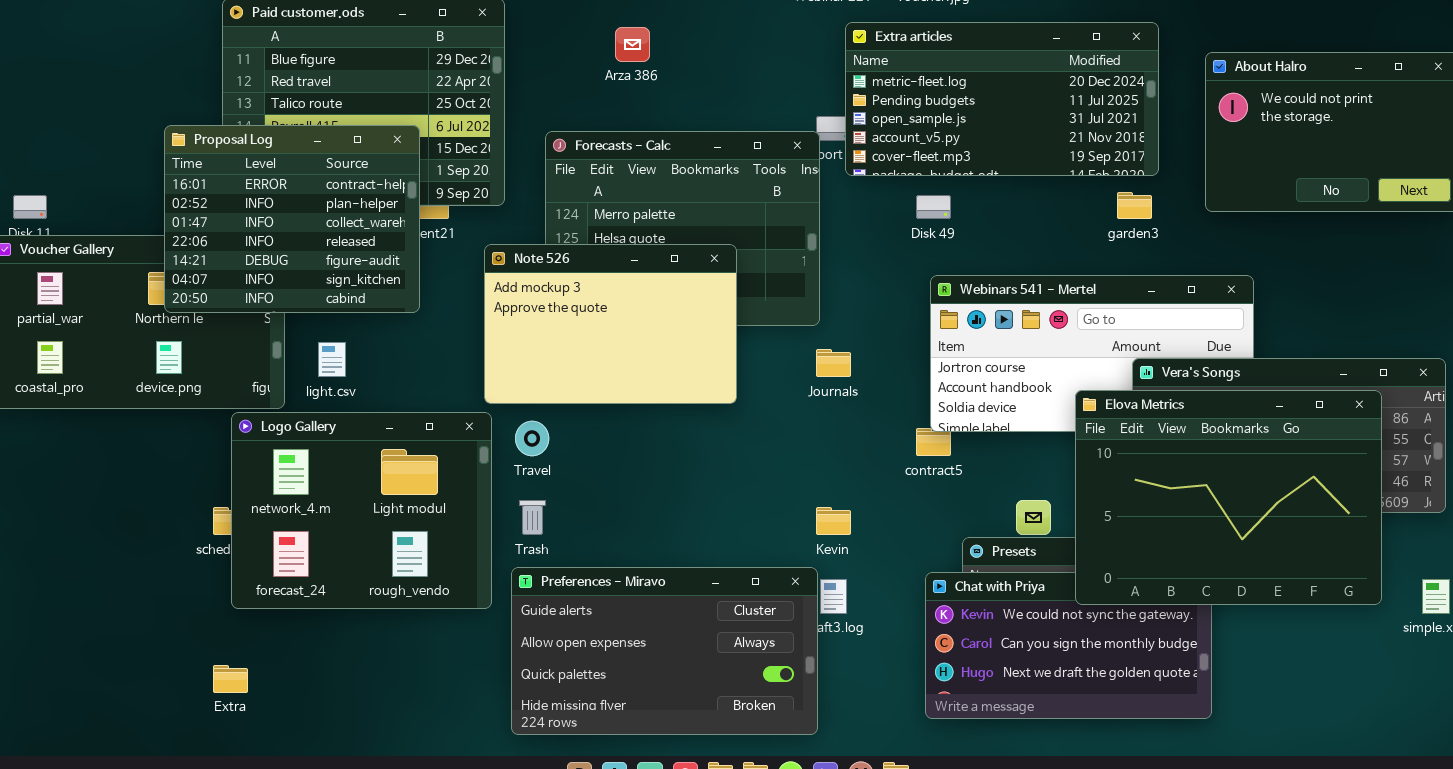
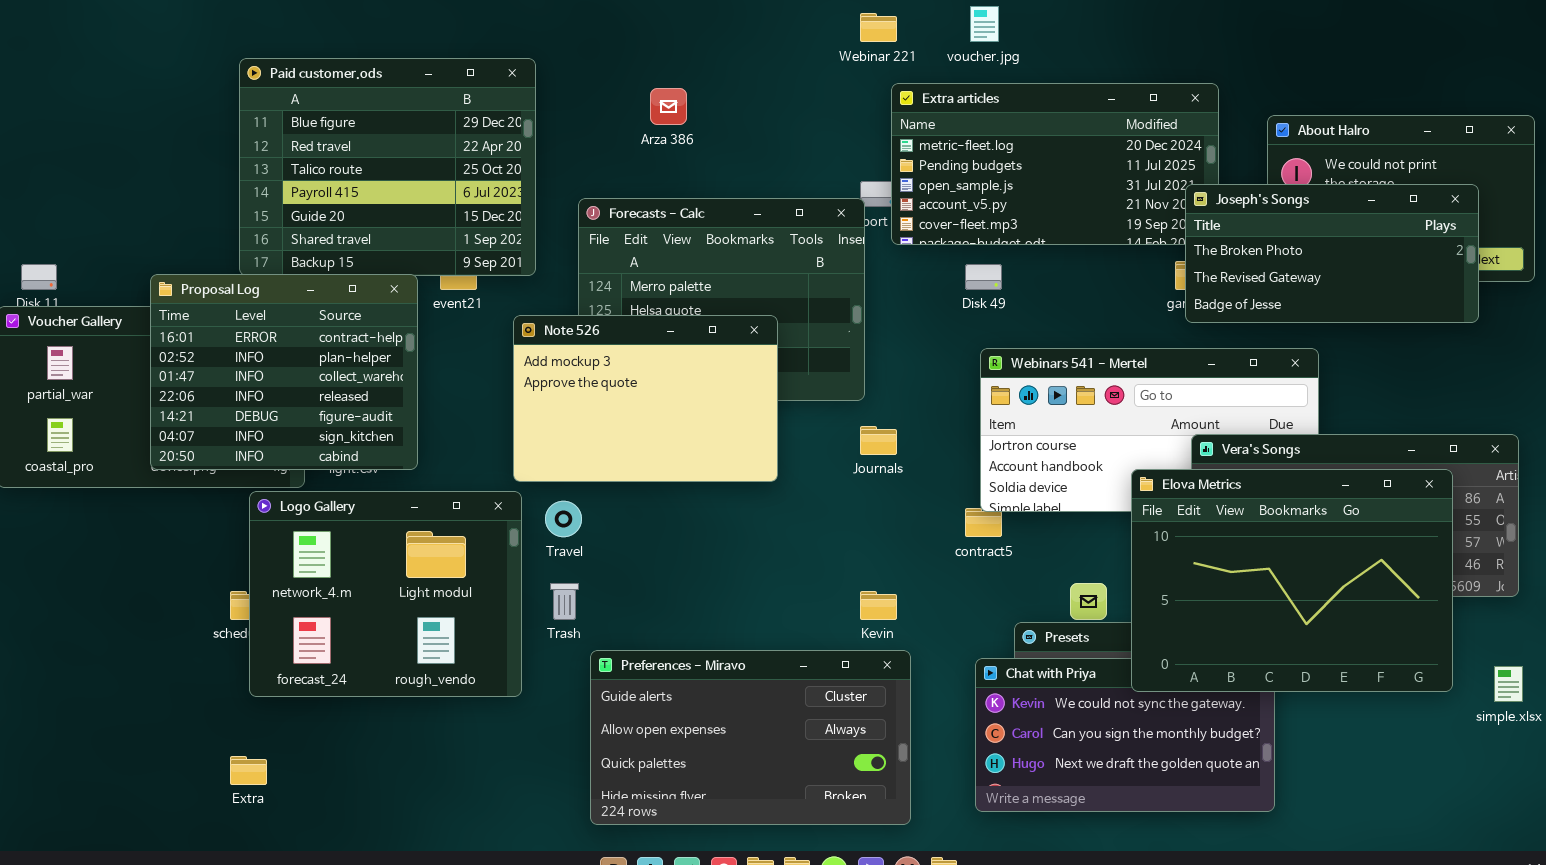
Joseph's Songs: none -> [1185,184,1479,323], opened
Proposal Log: [164,125,420,313] -> [150,274,418,470], moved
Preferences - Miravo: [511,567,818,735] -> [590,650,911,825], moved

